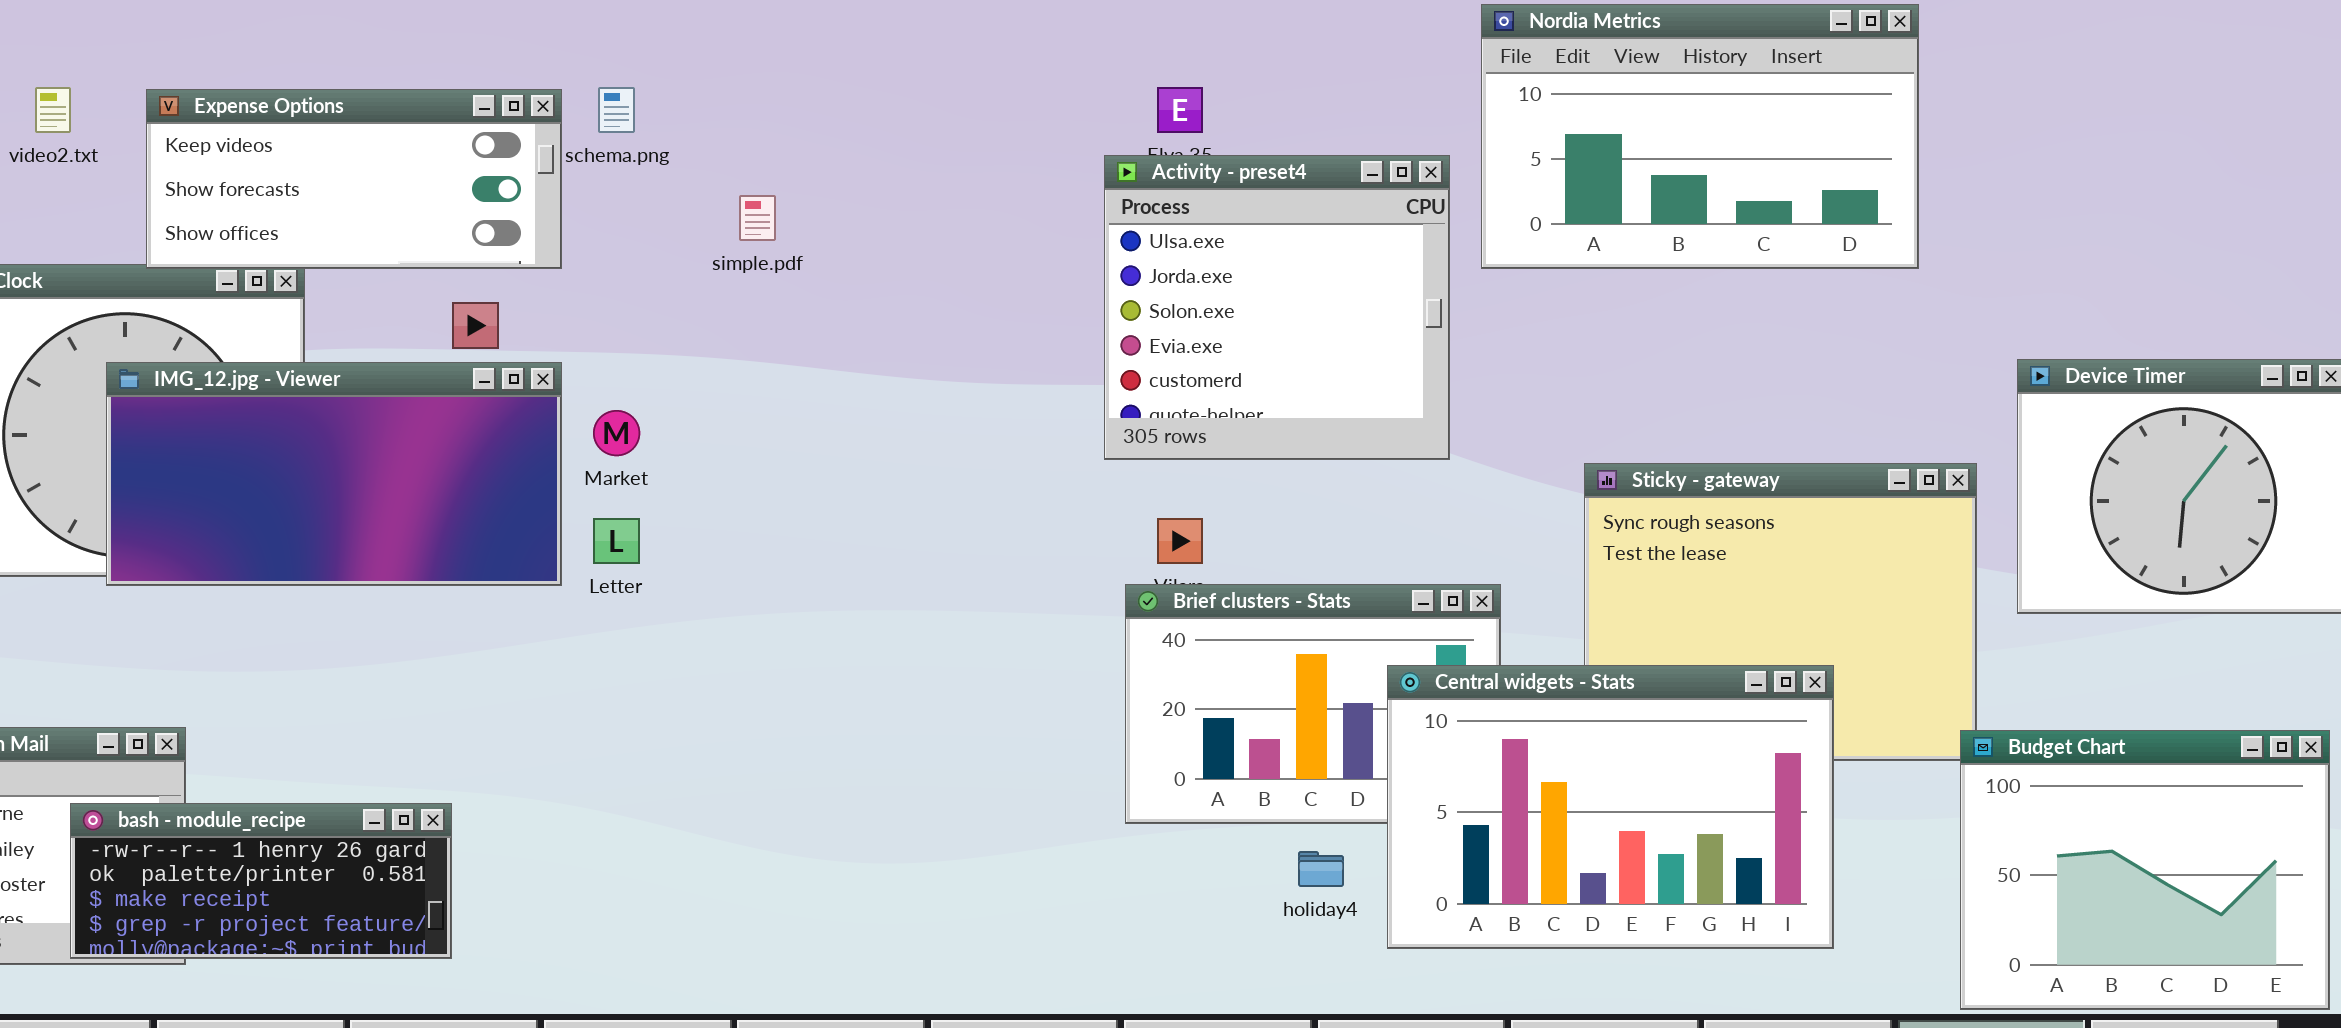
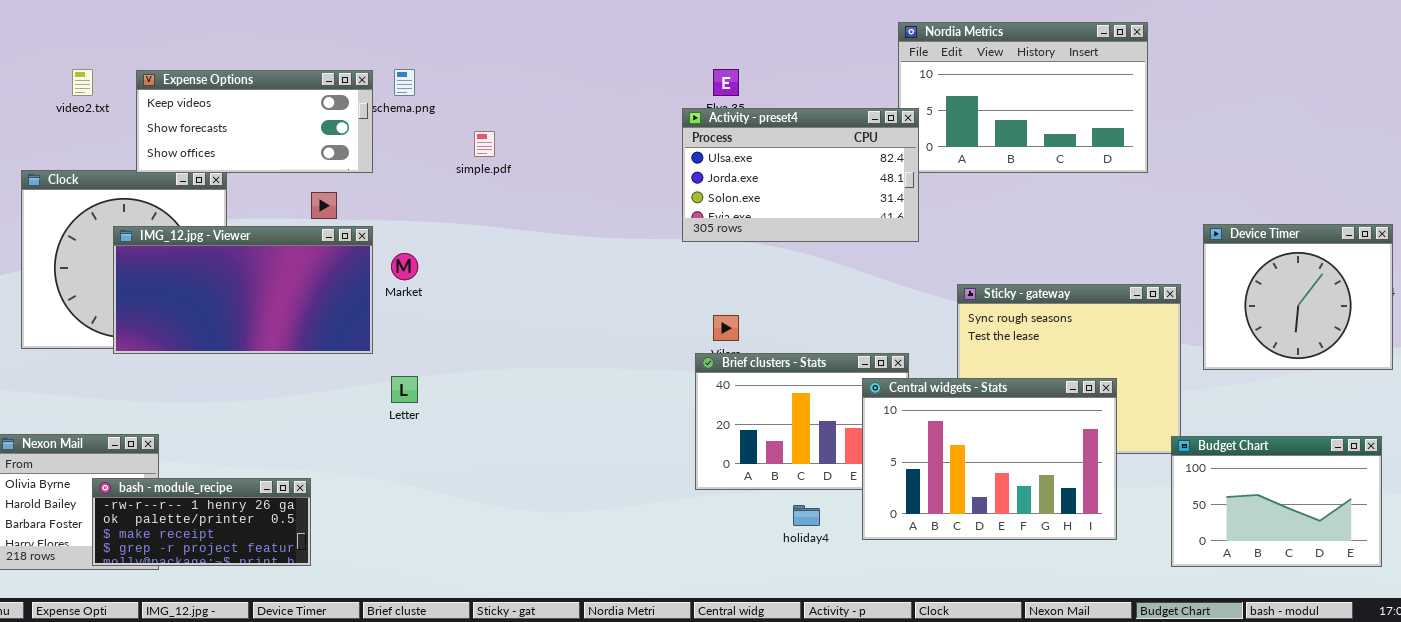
Activity - preset4: [1104,155,1450,460] -> [682,108,919,242], resized
Letter: [593,518,640,564] -> [391,376,418,403], moved
Central widgets - Stats: [1387,665,1834,949] -> [862,378,1117,540], moved
Budget Chart: [1960,730,2330,1010] -> [1171,436,1382,567], resized

